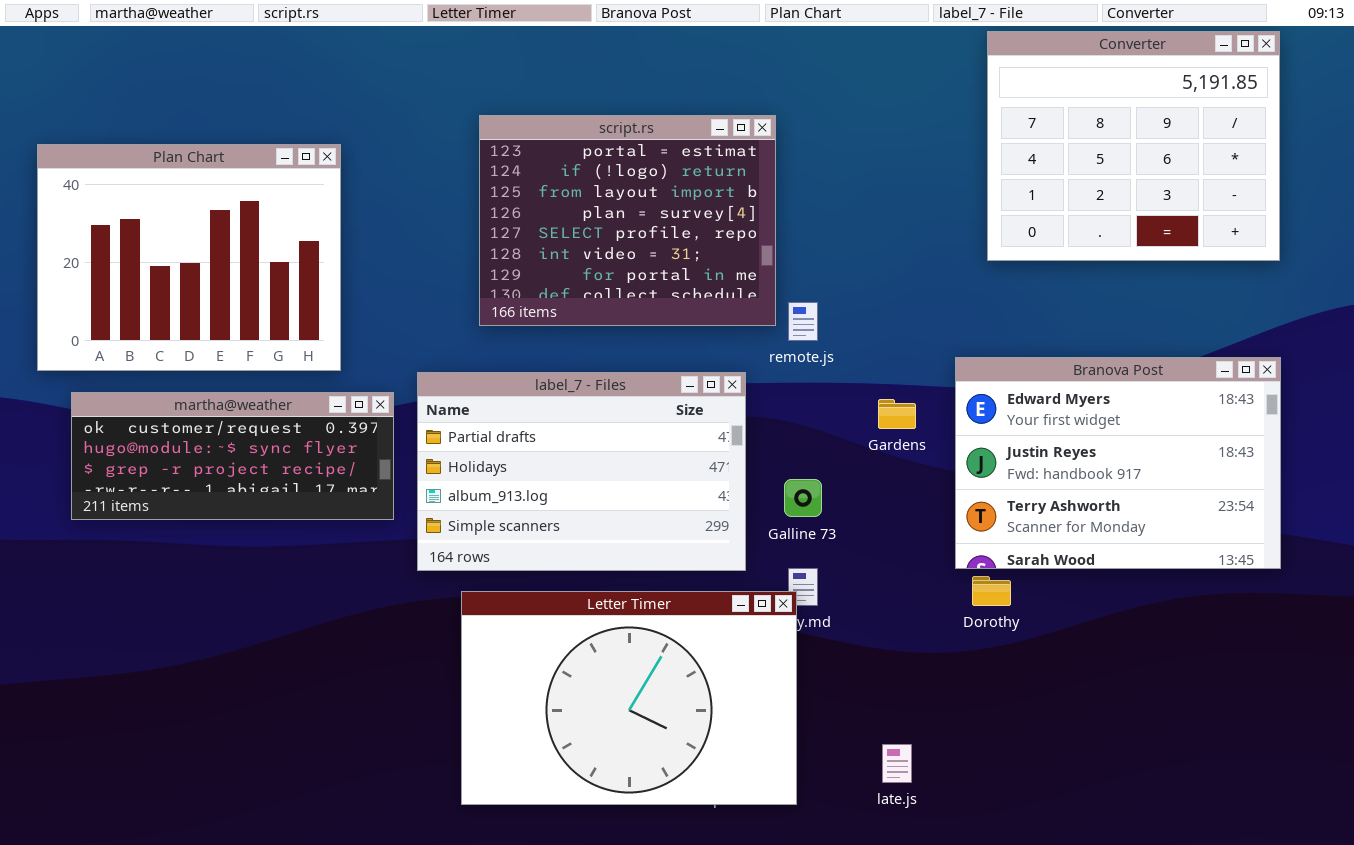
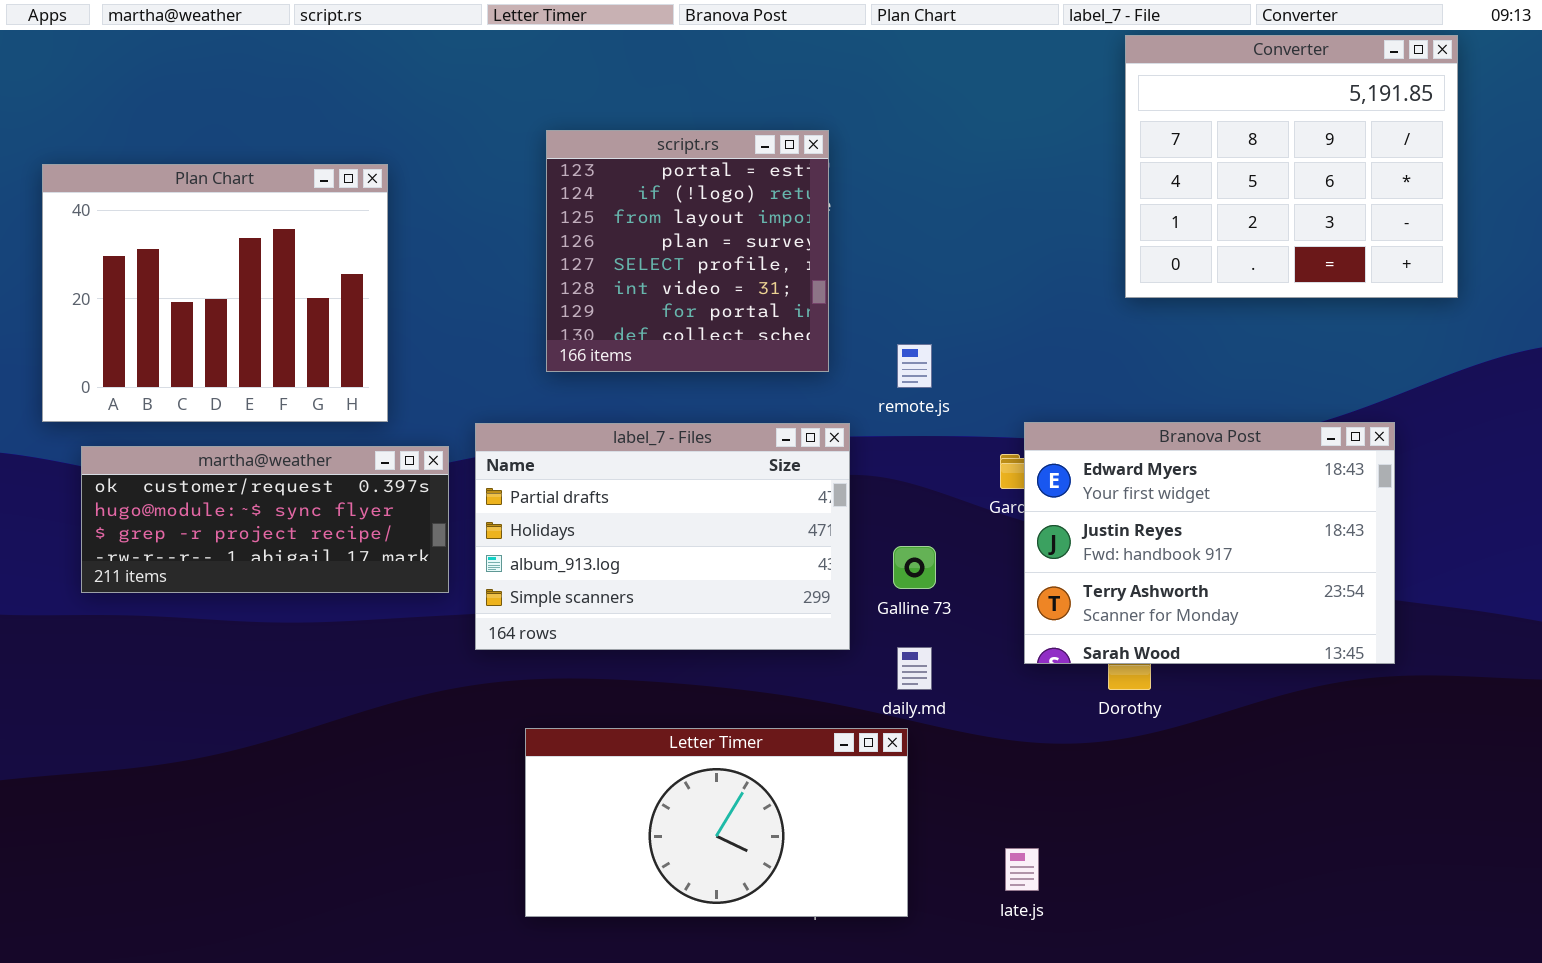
script.rs: [479,115,776,326] -> [546,130,829,372], resized
Branova Post: [955,357,1281,569] -> [1024,422,1395,664], moved
Letter Timer: [461,591,797,805] -> [525,728,908,917], resized

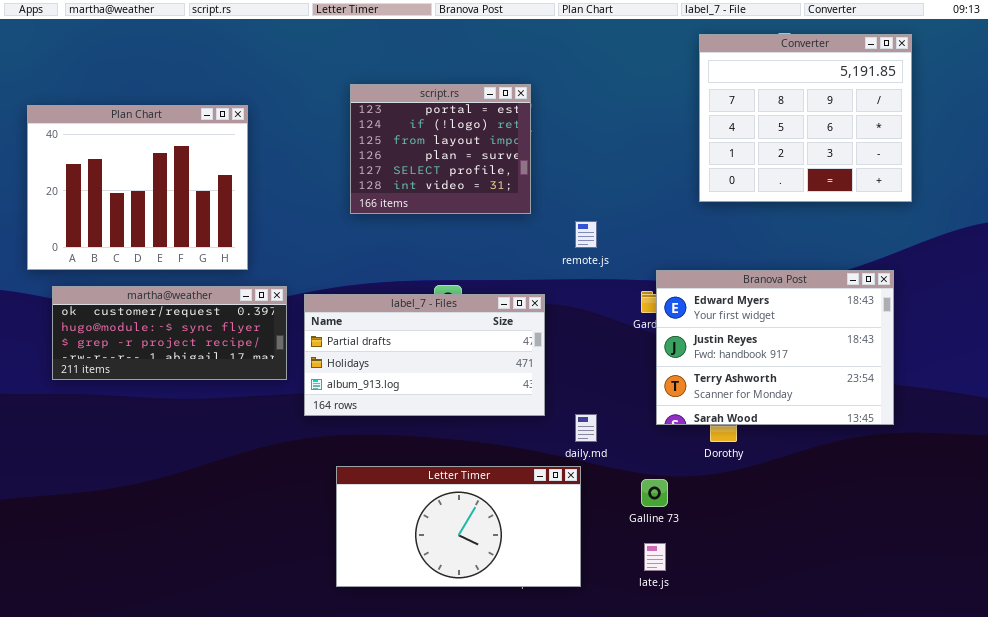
Converter: [1125,35,1458,298] -> [699,34,912,202], moved
script.rs: [546,130,829,372] -> [350,84,531,214], resized
label_7 - Files: [475,423,850,650] -> [304,294,545,416], resized
Galline 73: [893,546,936,589] -> [641,479,668,507], moved

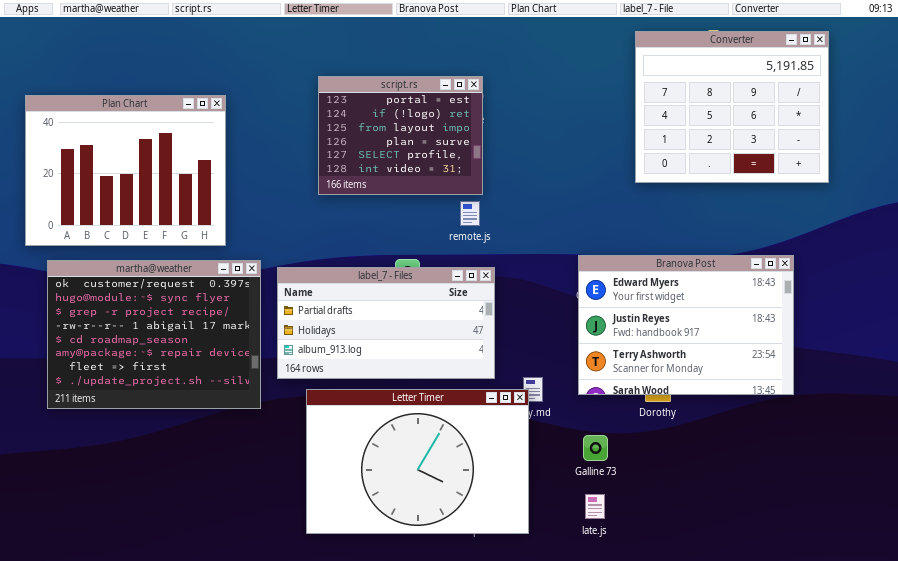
remote.js: [575,221,597,248] -> [460,201,480,226], moved
Branova Post: [656,270,894,425] -> [578,255,794,395], moved
martha@weather: [52,286,287,380] -> [47,260,261,409], resized
Letter Timer: [336,466,581,587] -> [306,389,529,534], resized

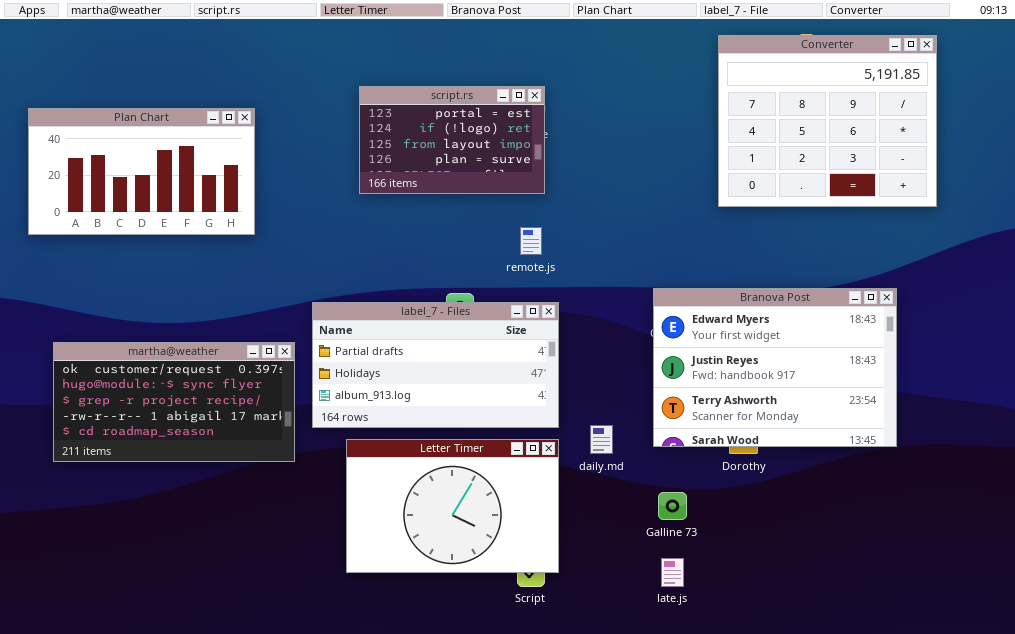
script.rs: [318,76,483,195] -> [359,86,545,194], resized
Plan Chart: [25,95,226,246] -> [28,108,255,235], resized
martha@weather: [47,260,261,409] -> [53,342,295,462], resized
Letter Timer: [306,389,529,534] -> [346,439,559,573], resized

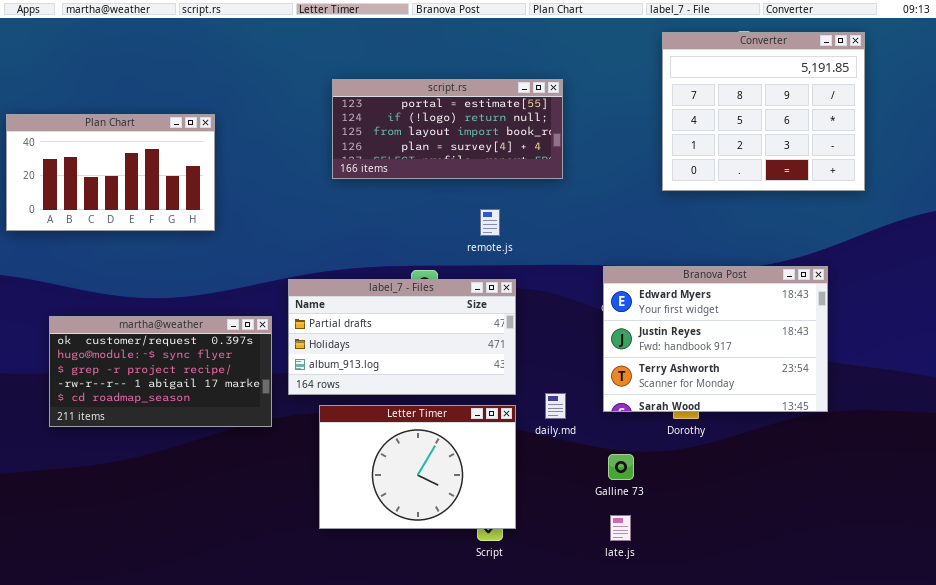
script.rs: [359,86,545,194] -> [332,79,563,179], resized
Plan Chart: [28,108,255,235] -> [6,114,215,231], moved

